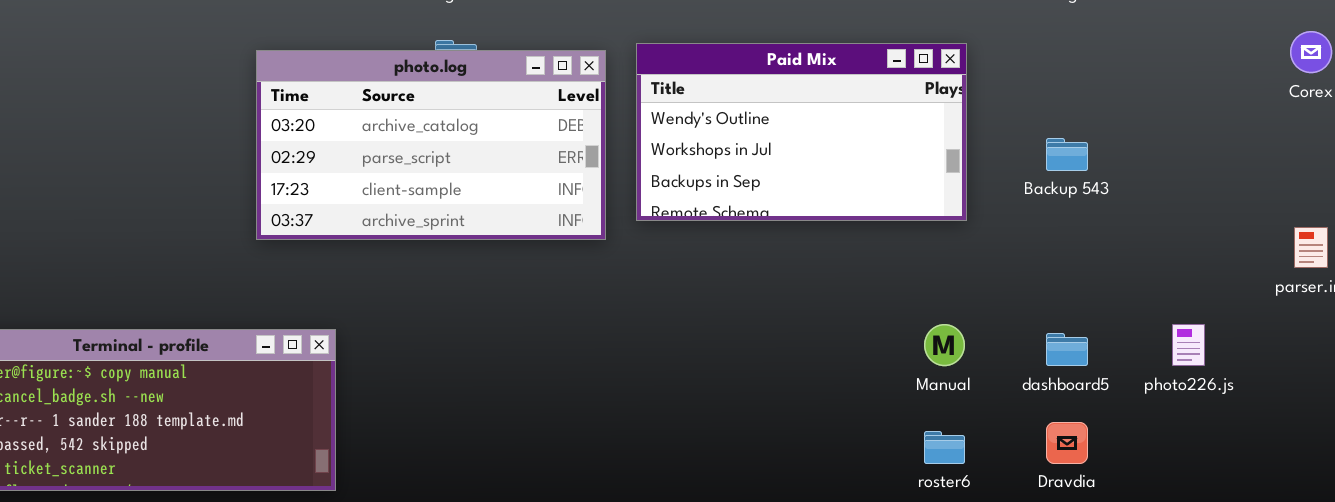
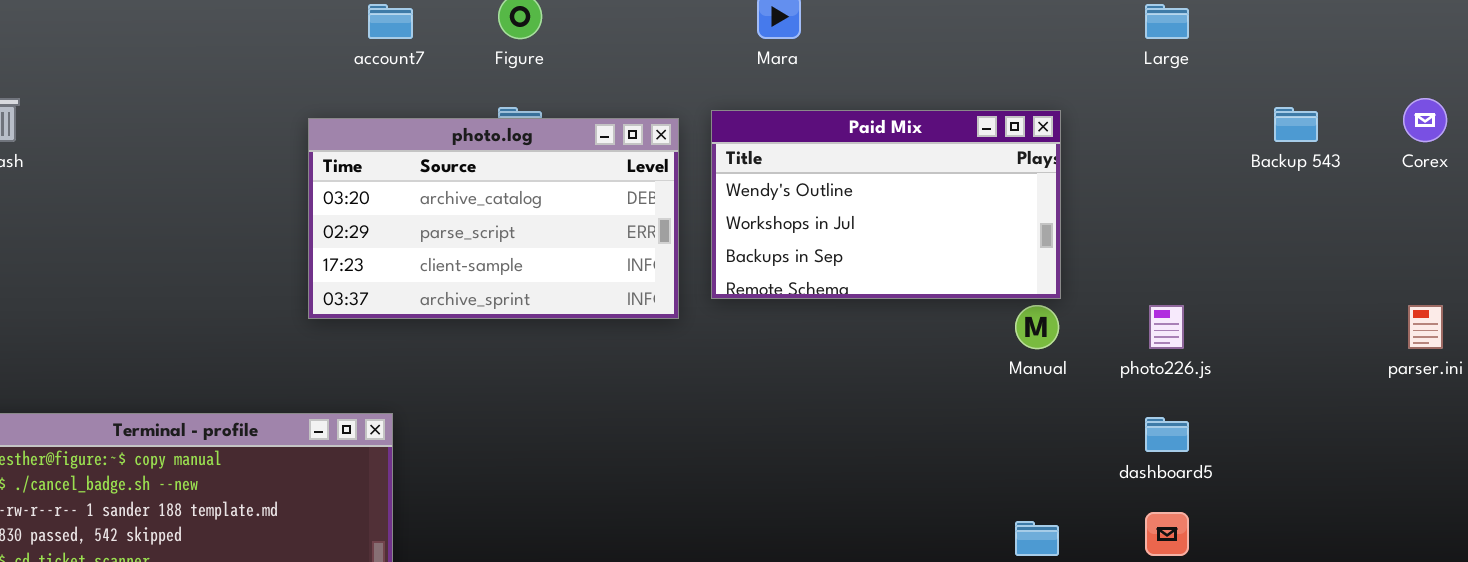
Backup 543: [1046,138,1088,171] -> [1274,107,1318,142], moved
Manual: [924,324,965,366] -> [1015,305,1059,349], moved
photo226.js: [1172,324,1205,366] -> [1149,305,1184,349], moved

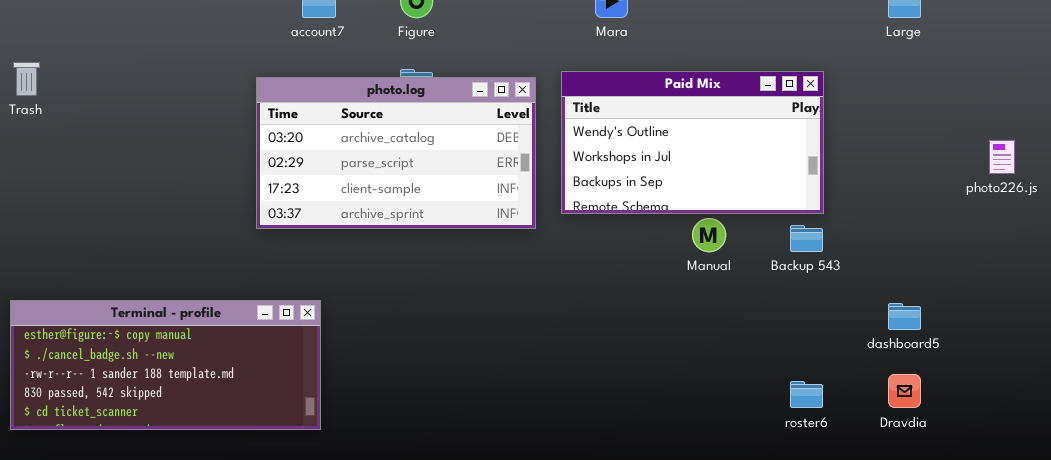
Backup 543: [1274,107,1318,142] -> [790,225,823,252], moved
Manual: [1015,305,1059,349] -> [692,218,726,252], moved
photo226.js: [1149,305,1184,349] -> [989,140,1015,174], moved

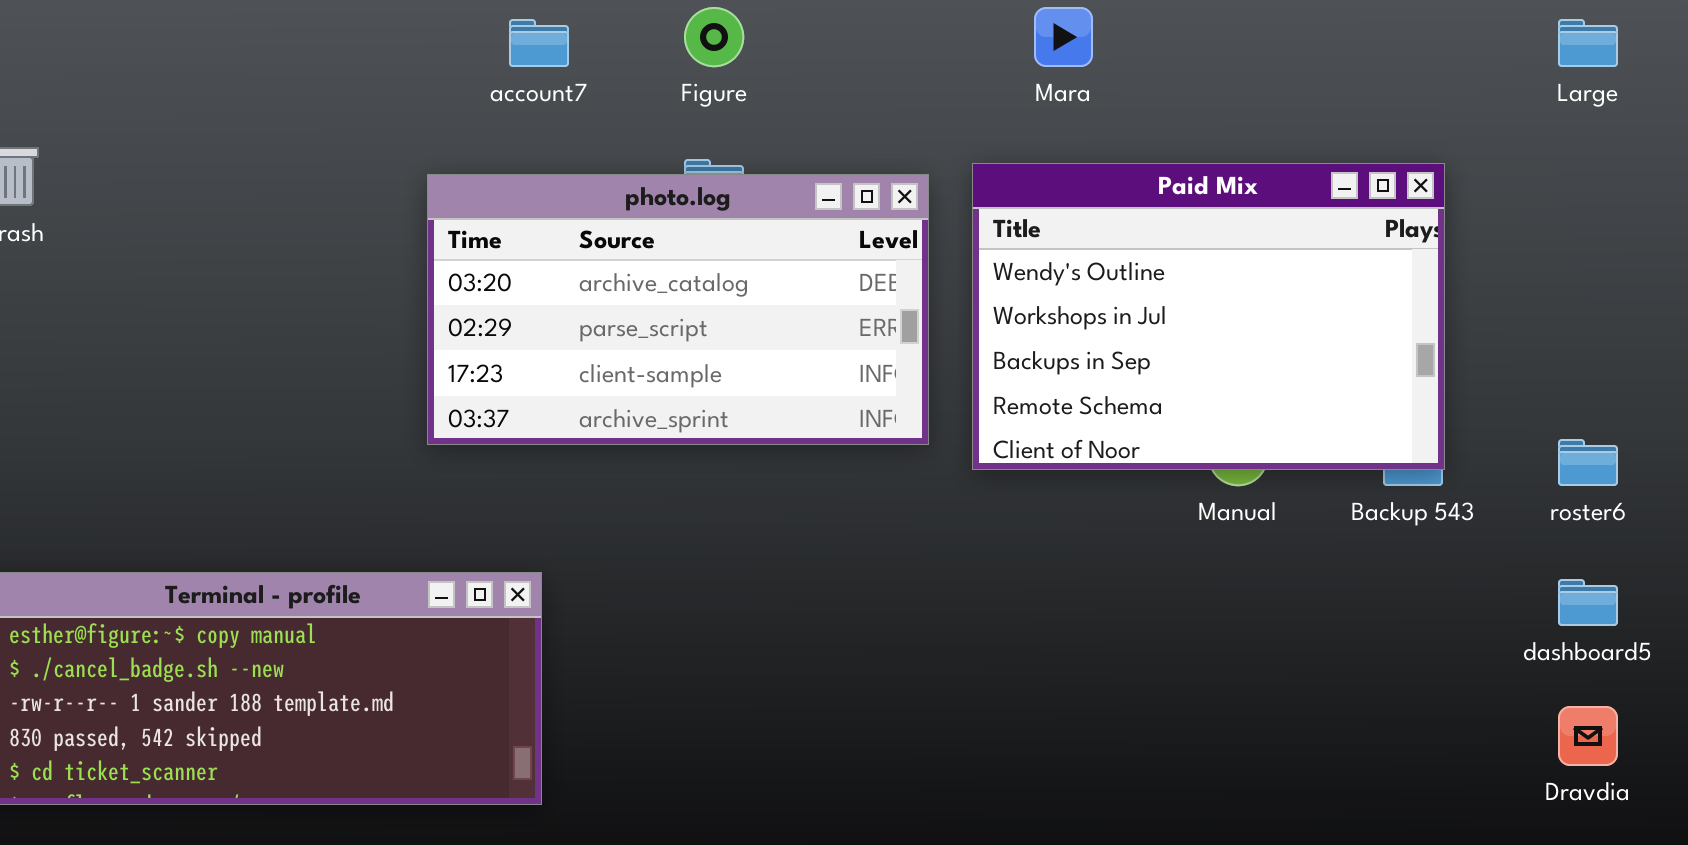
Paid Mix: [561,71,824,214] -> [972,163,1445,470], resized
roster6: [790,381,823,408] -> [1558,439,1618,486], moved

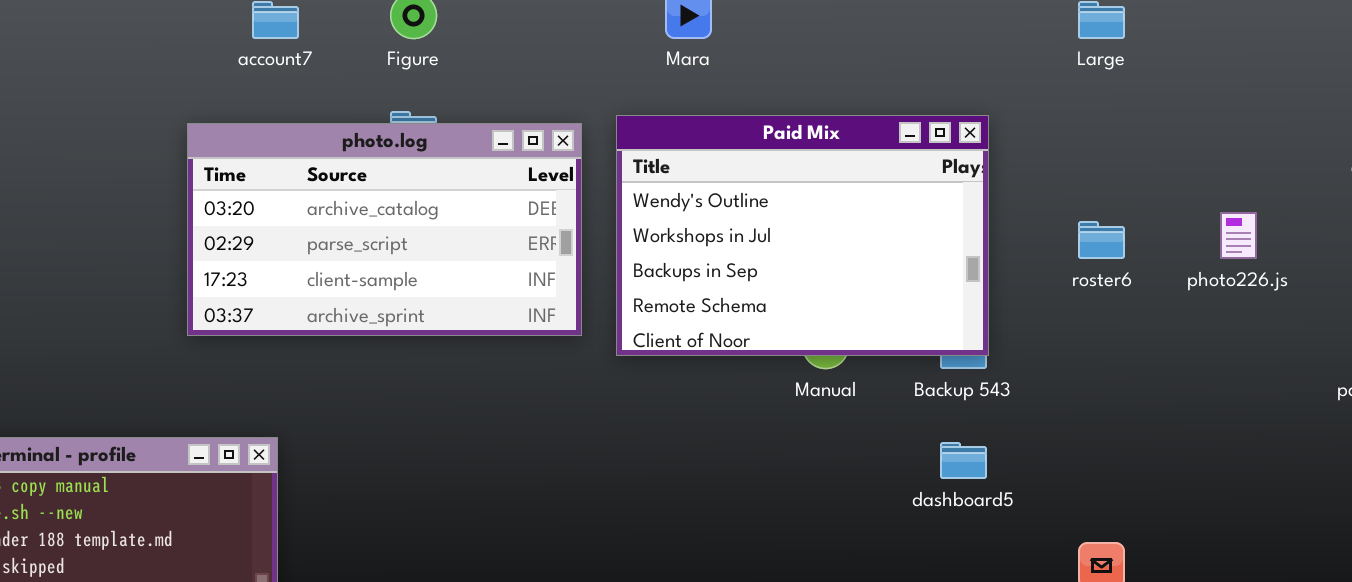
roster6: [1558,439,1618,486] -> [1078,221,1125,259], moved
dashboard5: [1558,579,1618,626] -> [940,442,987,479], moved

